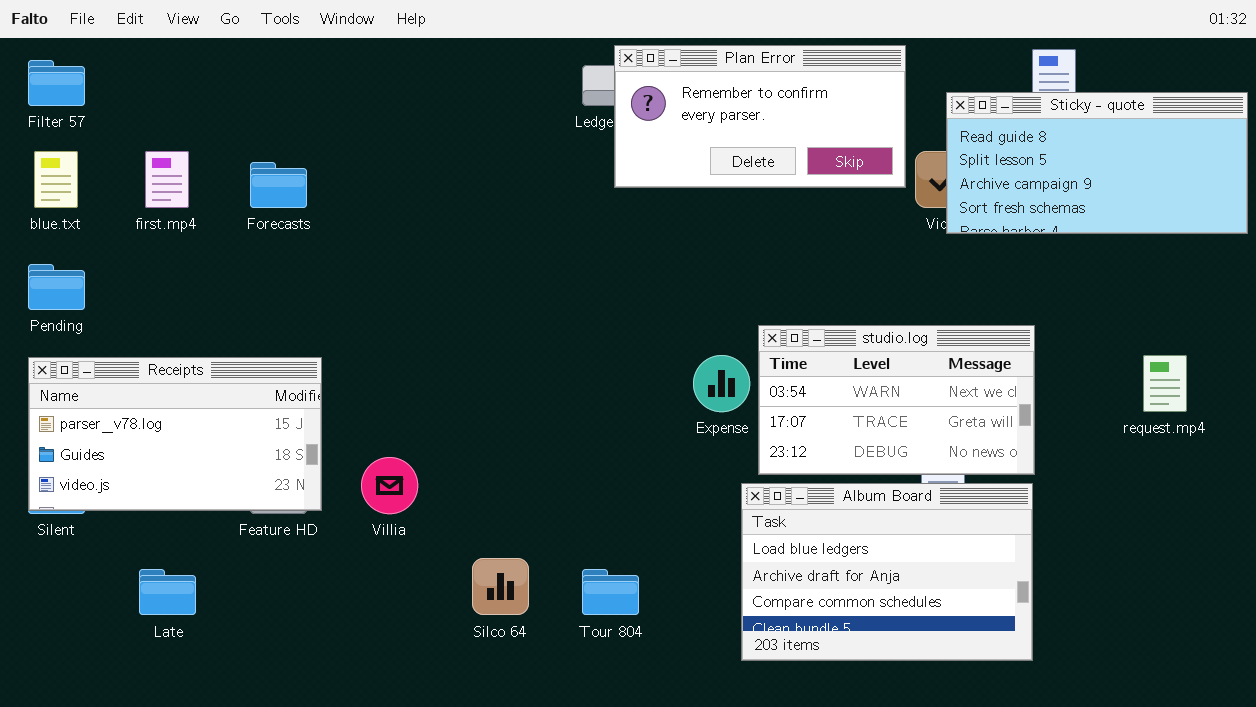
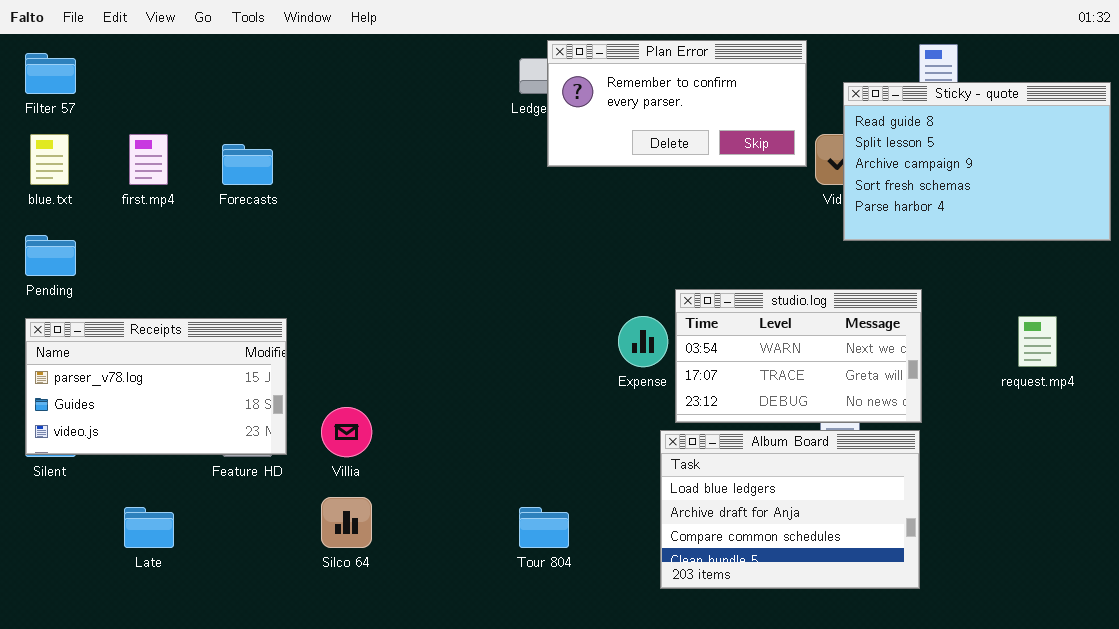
Sticky - quote: [946,92,1248,234] -> [843,82,1111,241], resized
Silco 64: [472,558,529,615] -> [321,497,372,548], moved

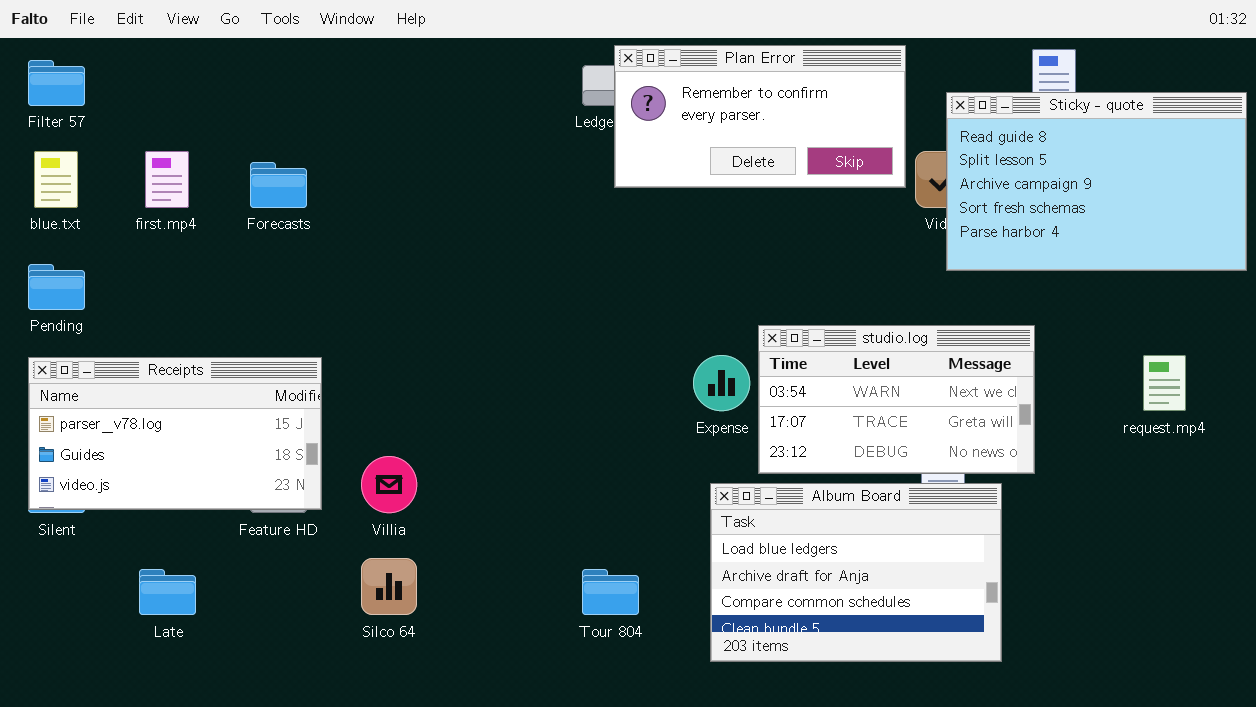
Album Board: [660,430,920,589] -> [710,483,1002,662], moved

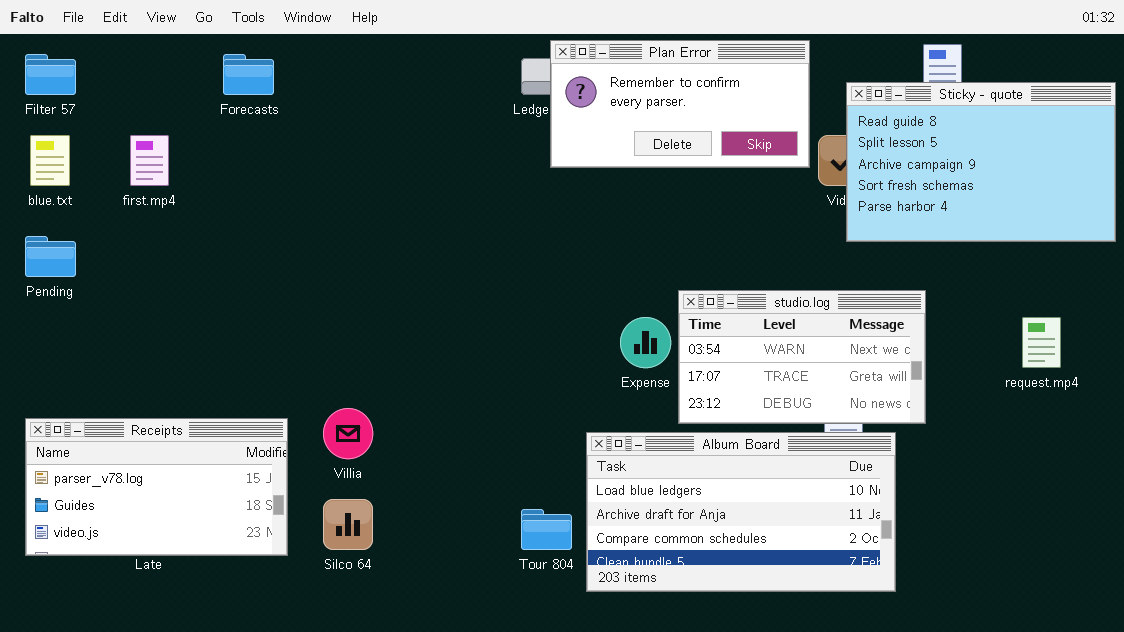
Forecasts: [250,162,307,208] -> [223,54,274,95], moved
Receipts: [28,357,322,510] -> [25,418,288,556], moved
Album Board: [710,483,1002,662] -> [586,432,896,592], resized

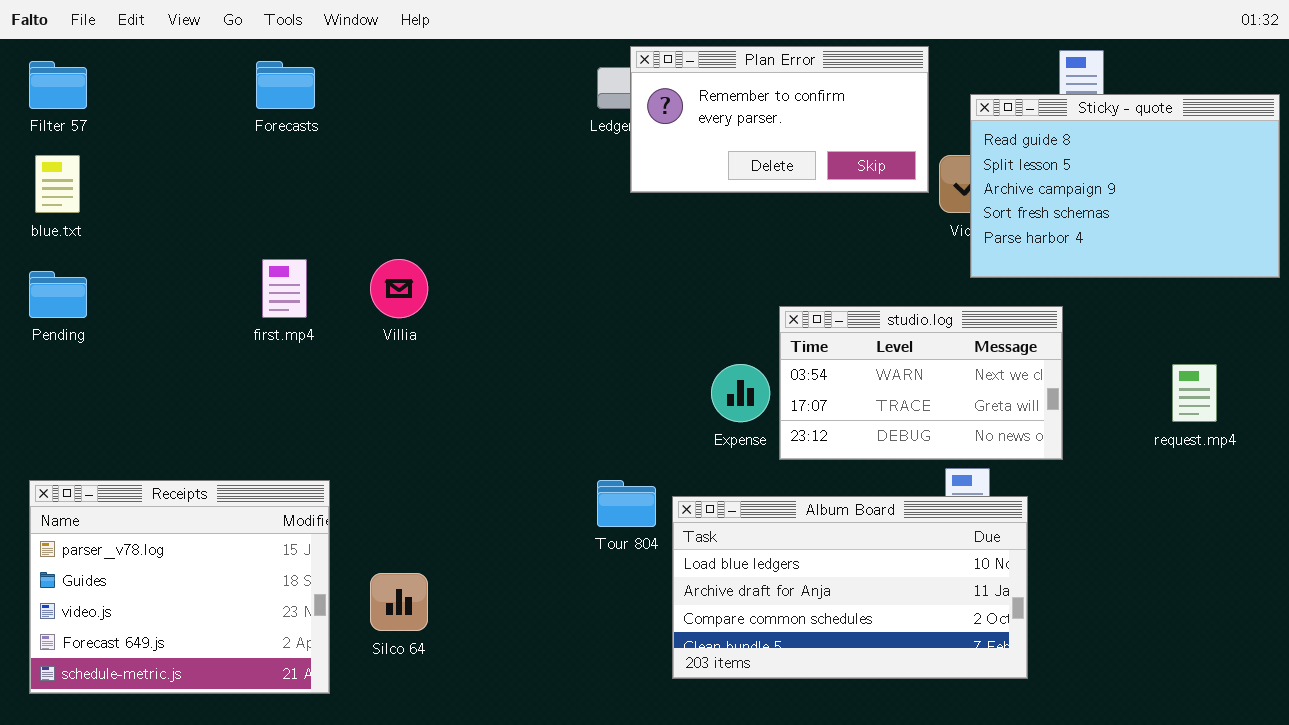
first.mp4: [130,135,169,186] -> [262,259,307,318], moved
studio.log: [678,290,926,424] -> [779,306,1063,460], moved
Villia: [323,408,373,459] -> [370,259,428,318], moved
Receipts: [25,418,288,556] -> [29,480,330,694], resized
Tour 804: [521,509,572,550] -> [597,480,656,527], moved

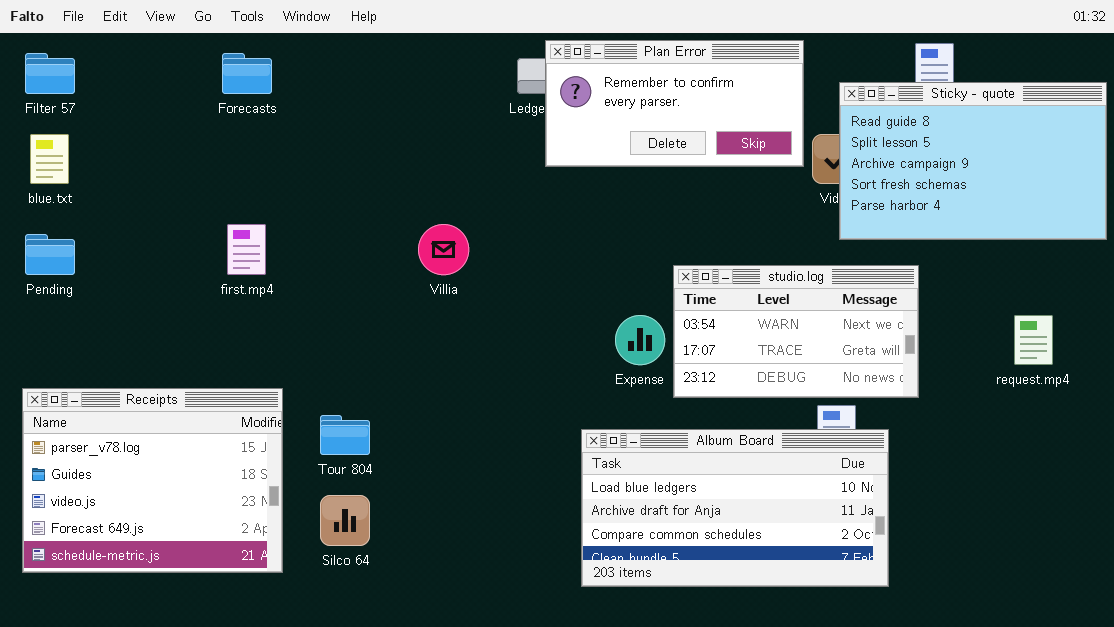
Villia: [370,259,428,318] -> [418,224,469,275], moved
Receipts: [29,480,330,694] -> [22,388,283,573], moved
Tour 804: [597,480,656,527] -> [320,415,370,455], moved

